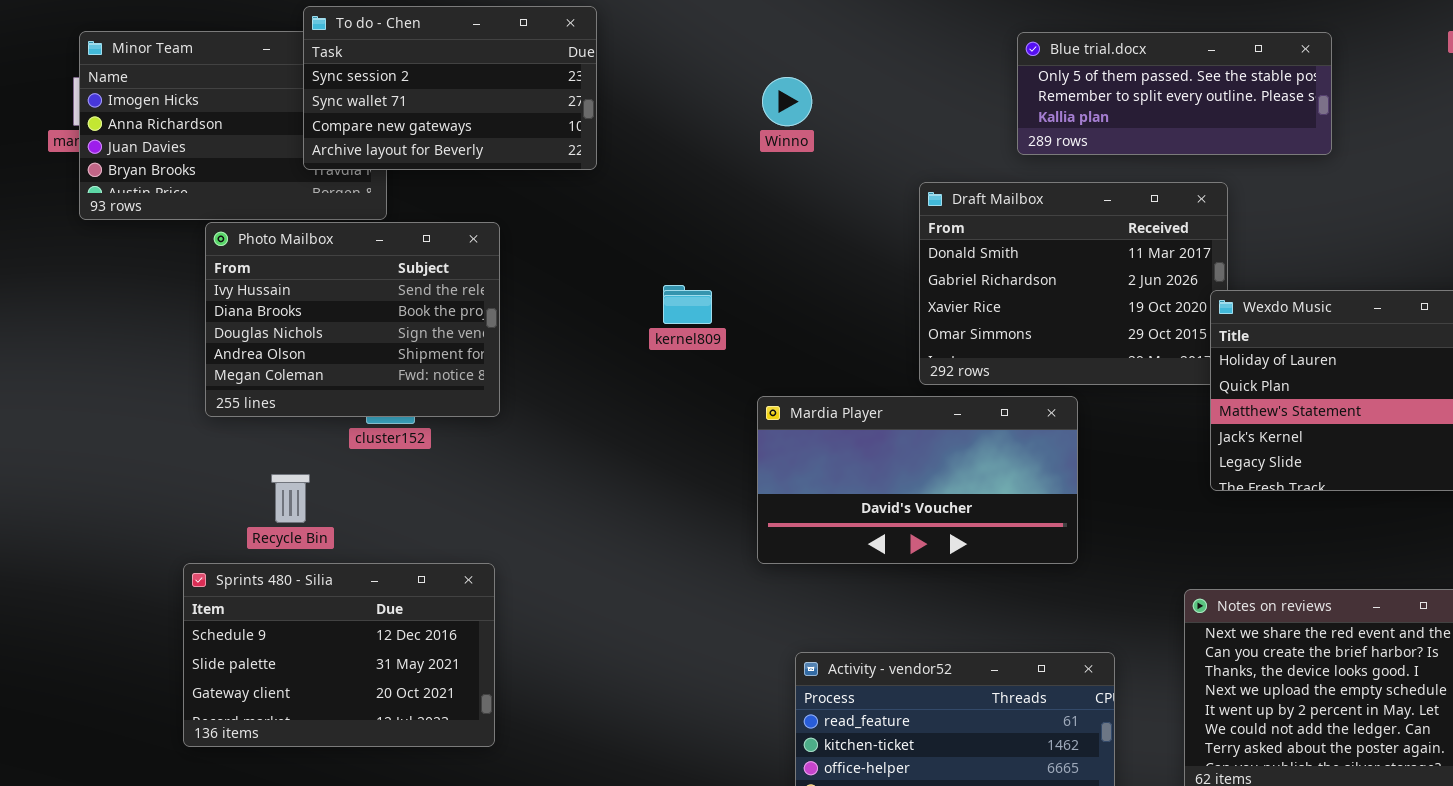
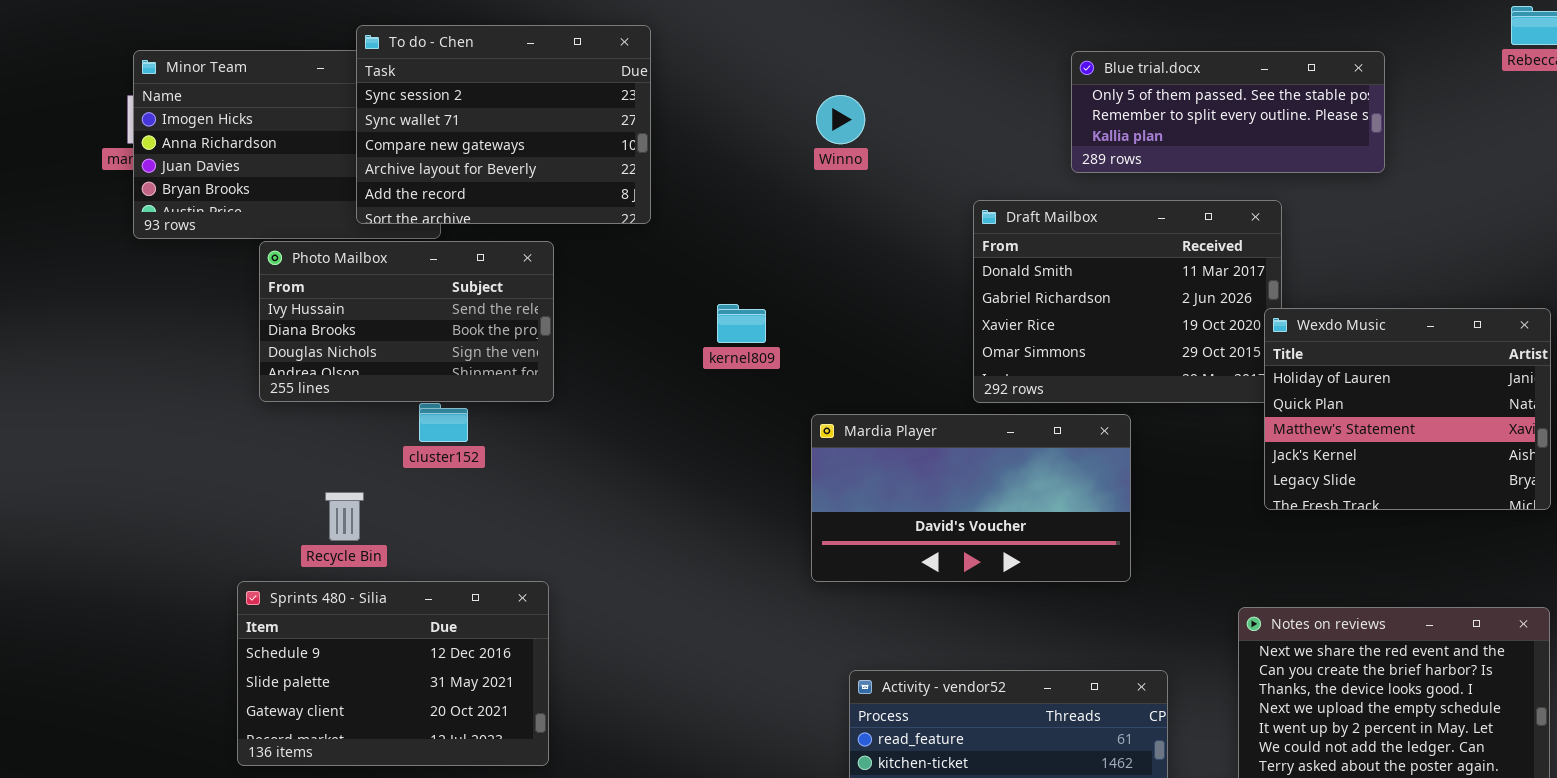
To do - Chen: [303,6,597,170] -> [356,25,651,224], resized
Photo Mailbox: [205,222,500,417] -> [259,241,554,402], resized

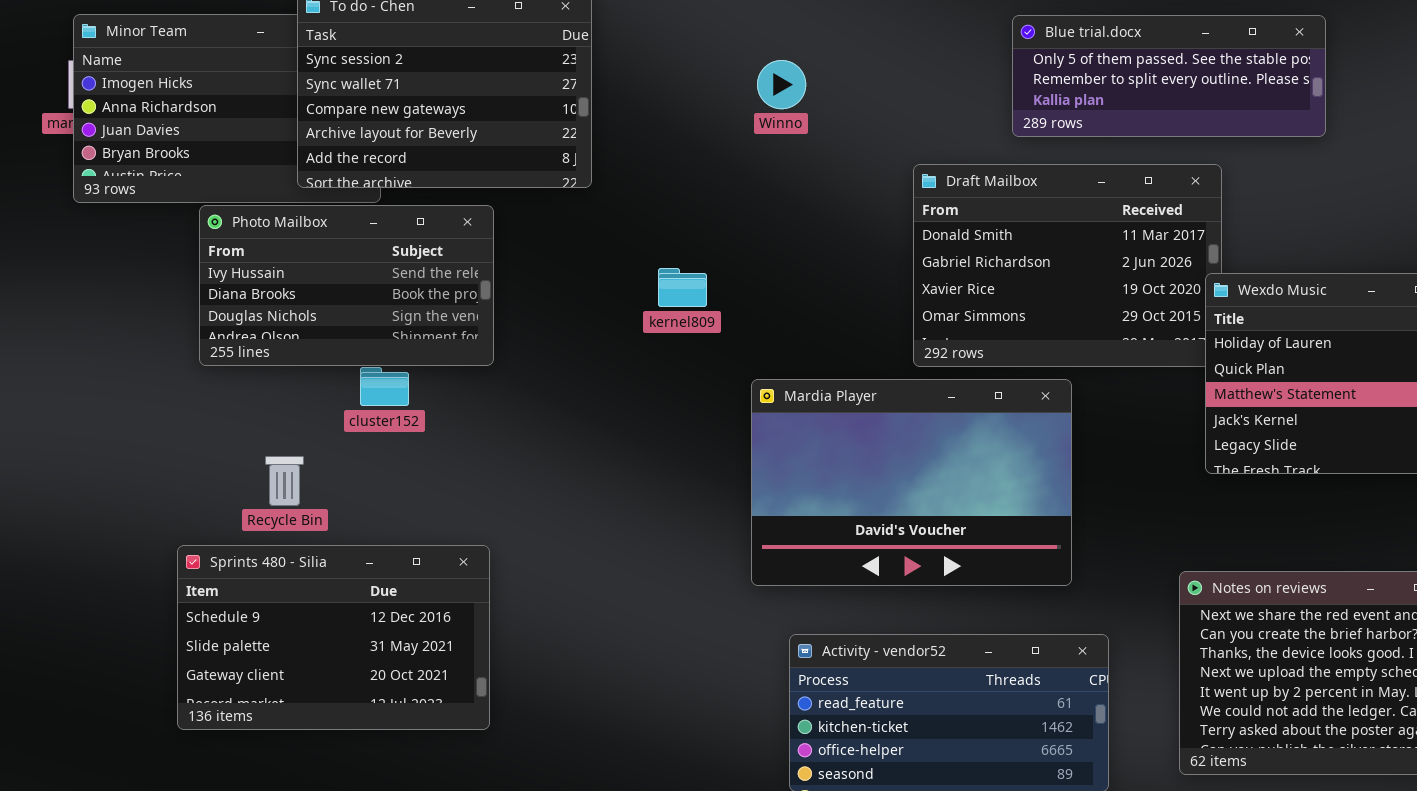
Mardia Player: [811,414,1131,582] -> [751,379,1072,586], resized

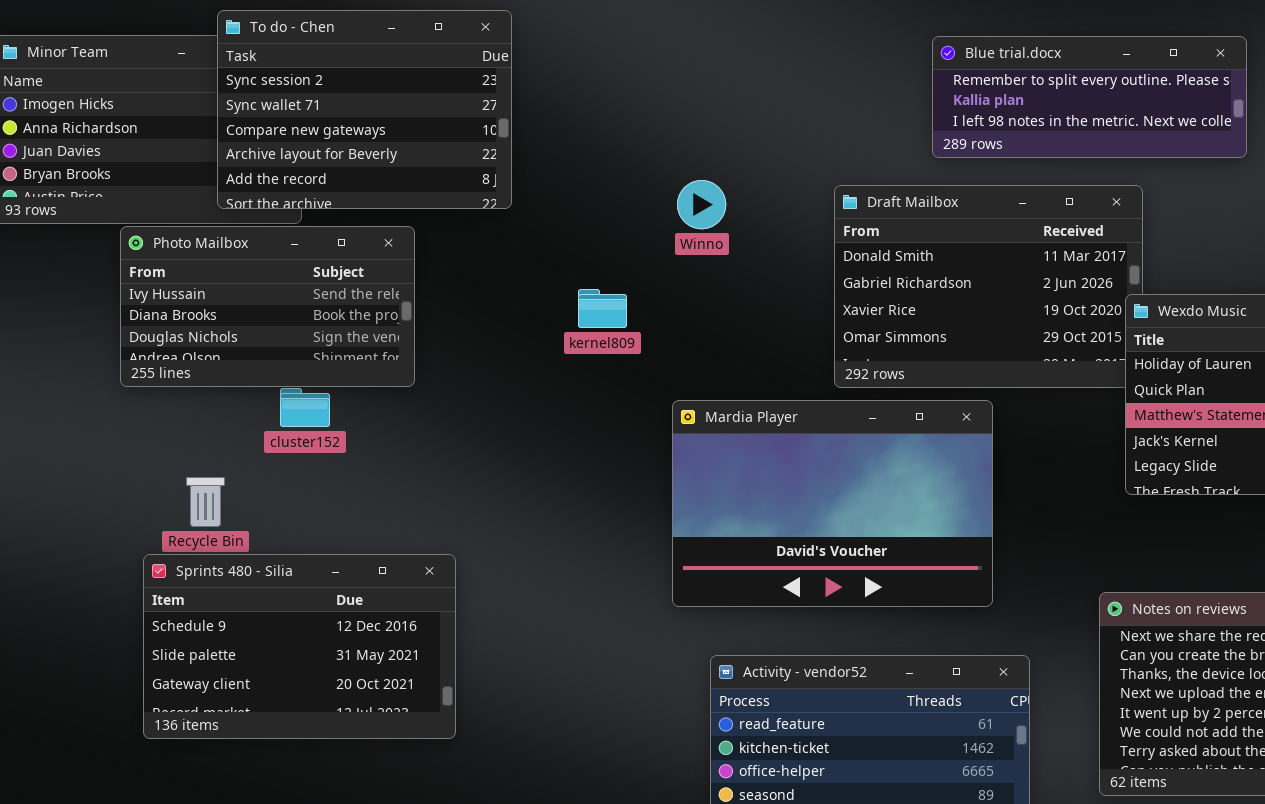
Blue trial.docx: [1012,15,1326,137] -> [932,36,1247,158], scrolled down 1 row
Winno: [757,60,806,109] -> [677,180,726,229], moved
Sprints 480 - Silia: [177,545,490,730] -> [143,554,456,739], moved

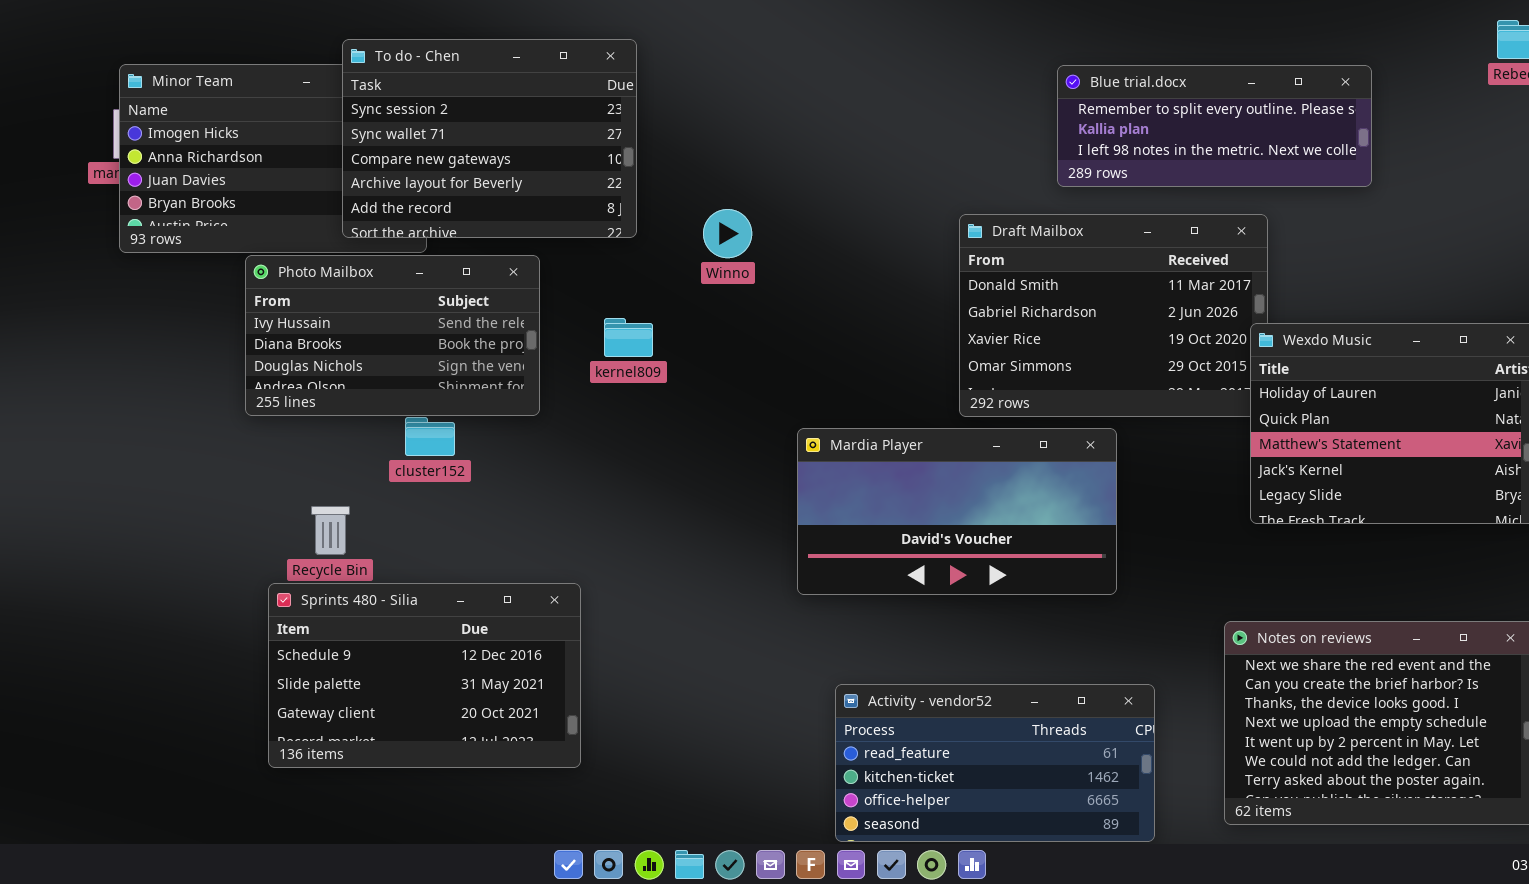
Winno: [677,180,726,229] -> [703,209,752,258], moved
kernel809: [578,289,627,328] -> [604,318,653,357], moved
Mardia Player: [672,400,993,607] -> [797,428,1117,595], resized

